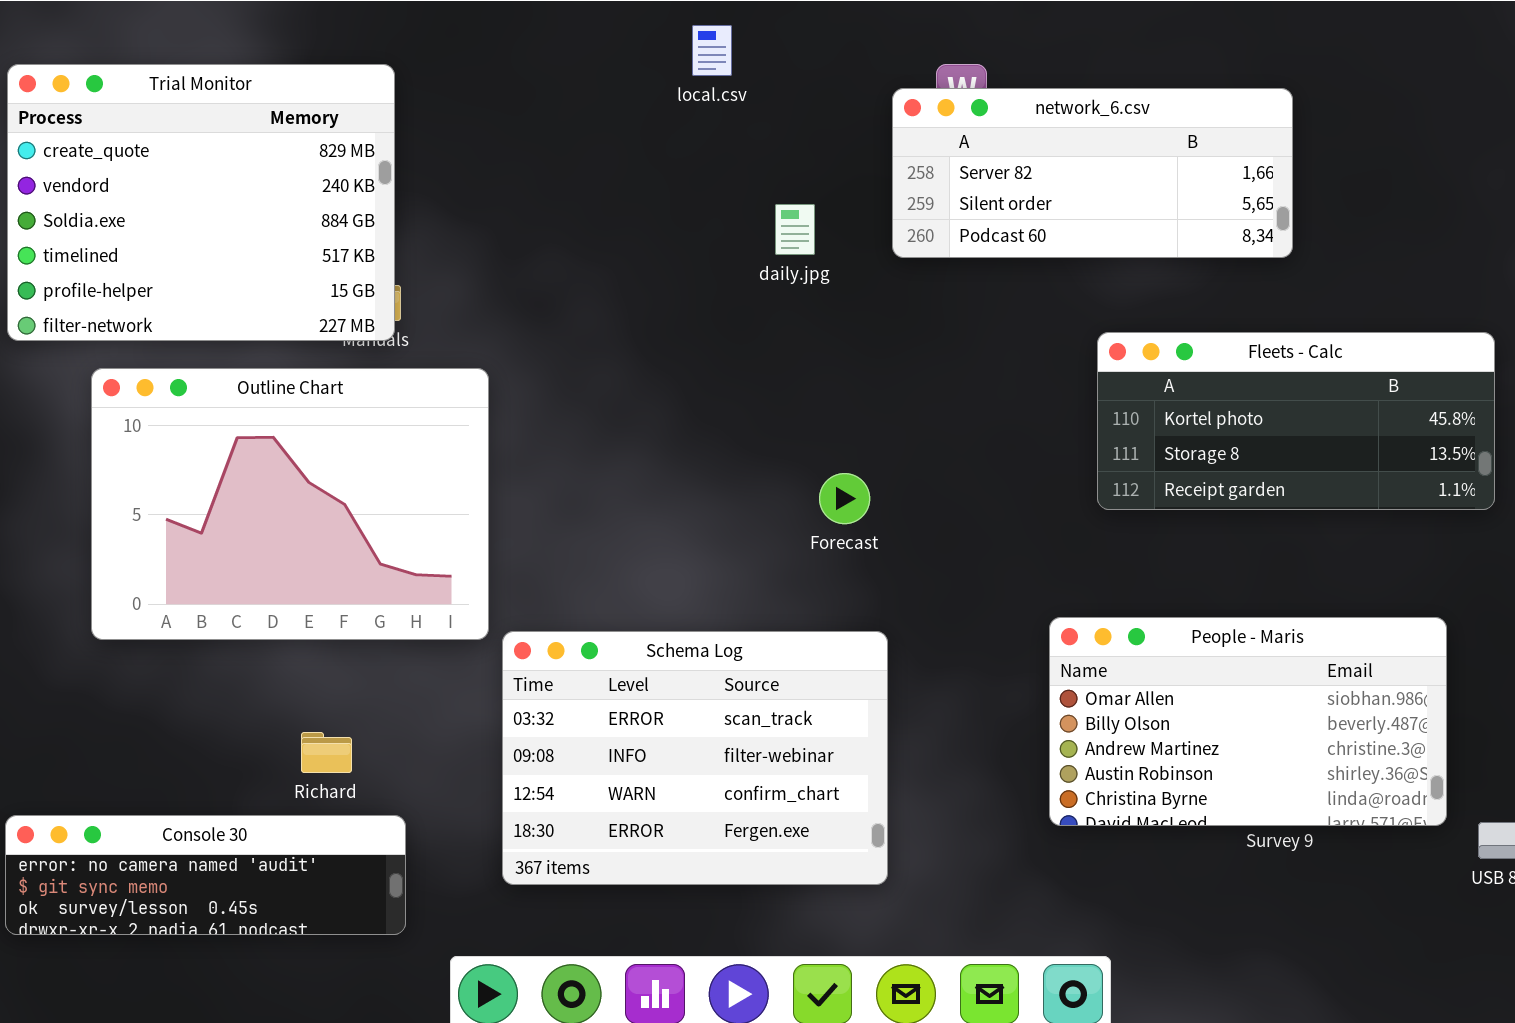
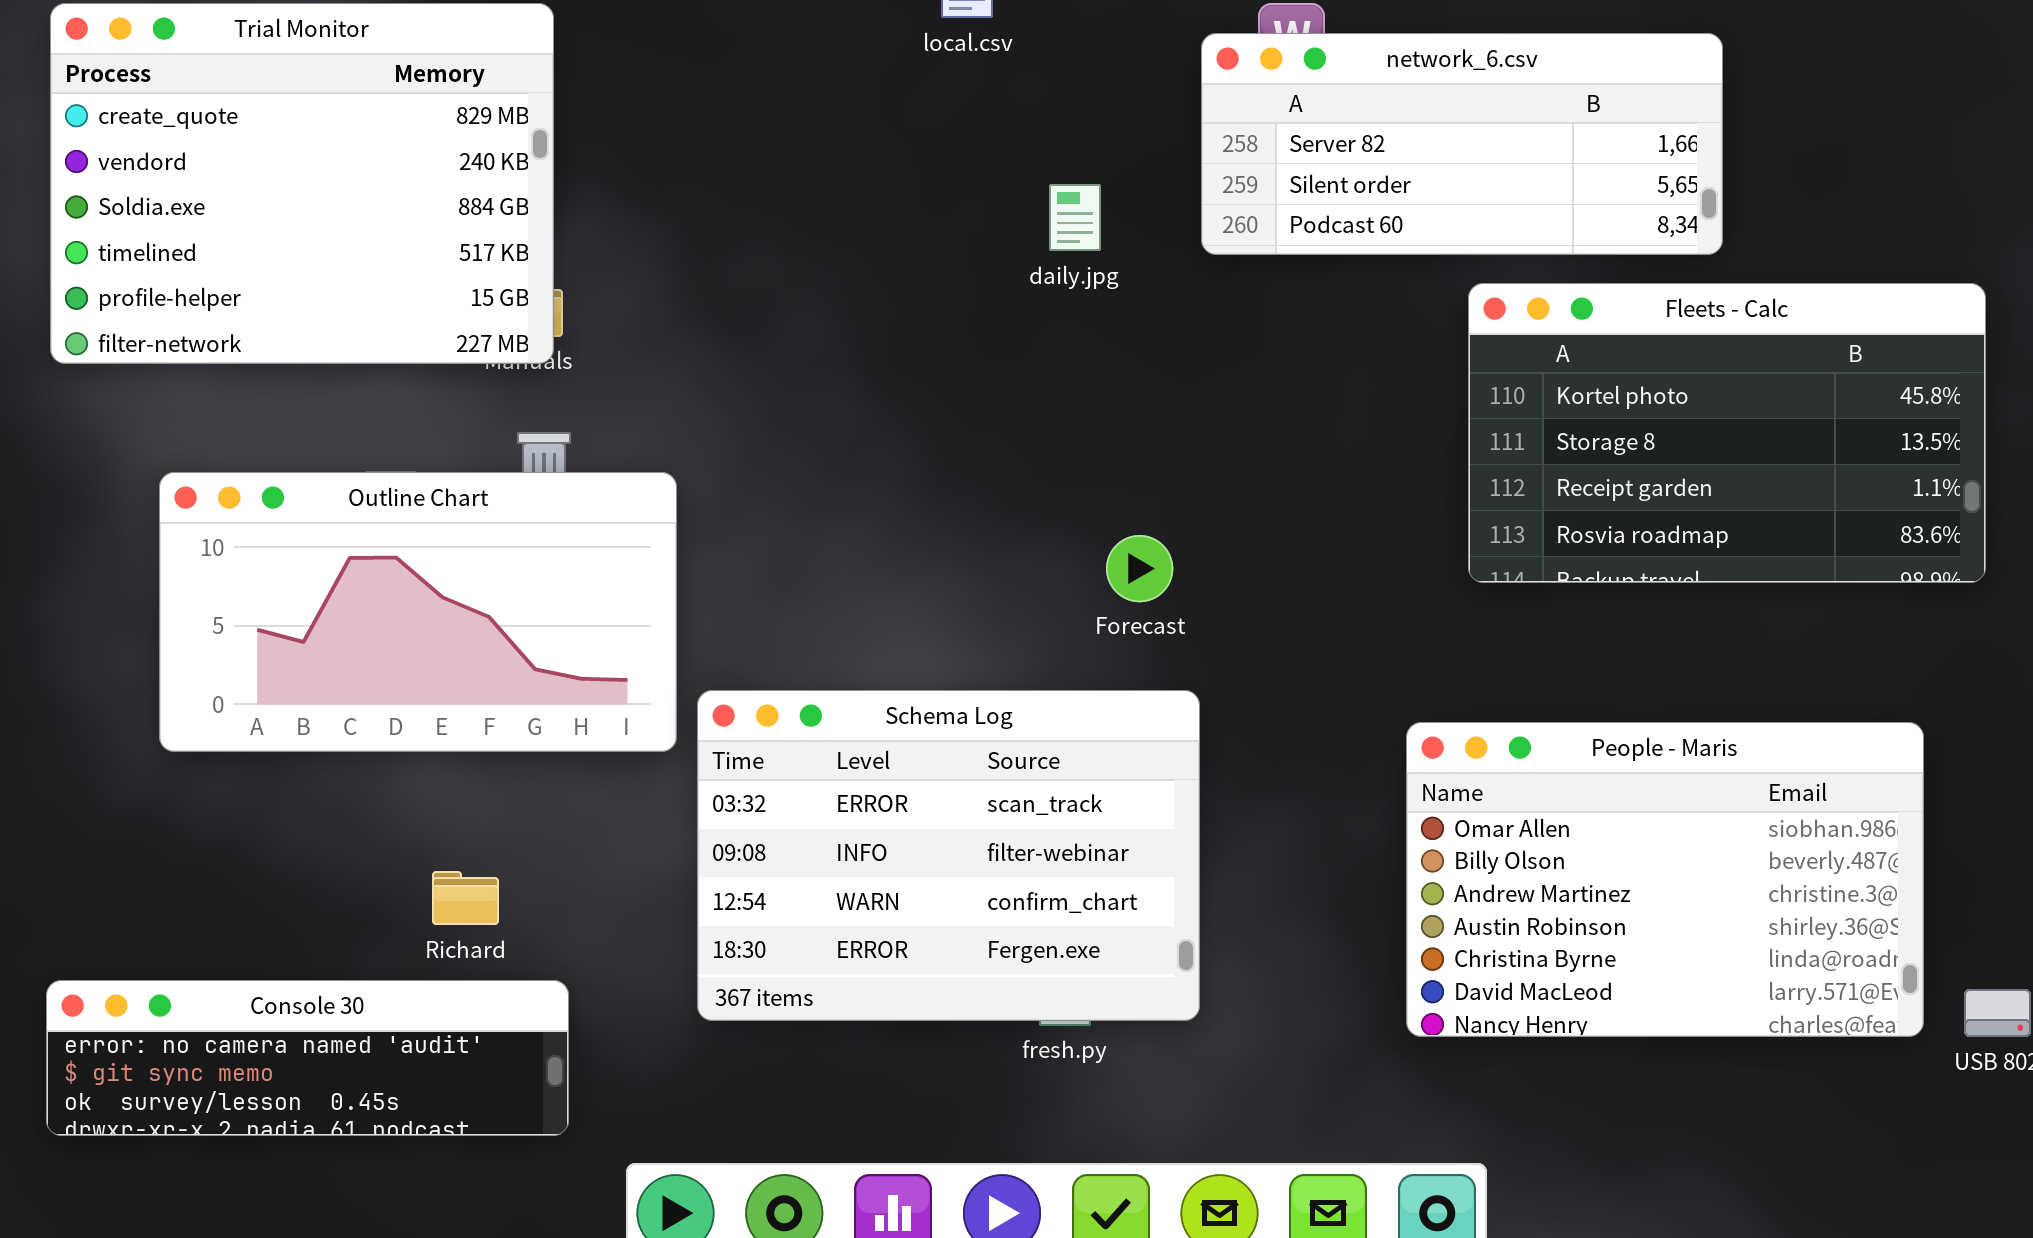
Fleets - Calc: [1097,332,1495,510] -> [1468,283,1986,583], resized
Outline Chart: [91,368,489,640] -> [159,472,677,752], resized
People - Maris: [1049,617,1447,826] -> [1406,722,1924,1037], resized
Schema Log: [502,631,888,885] -> [697,690,1200,1021], moved

